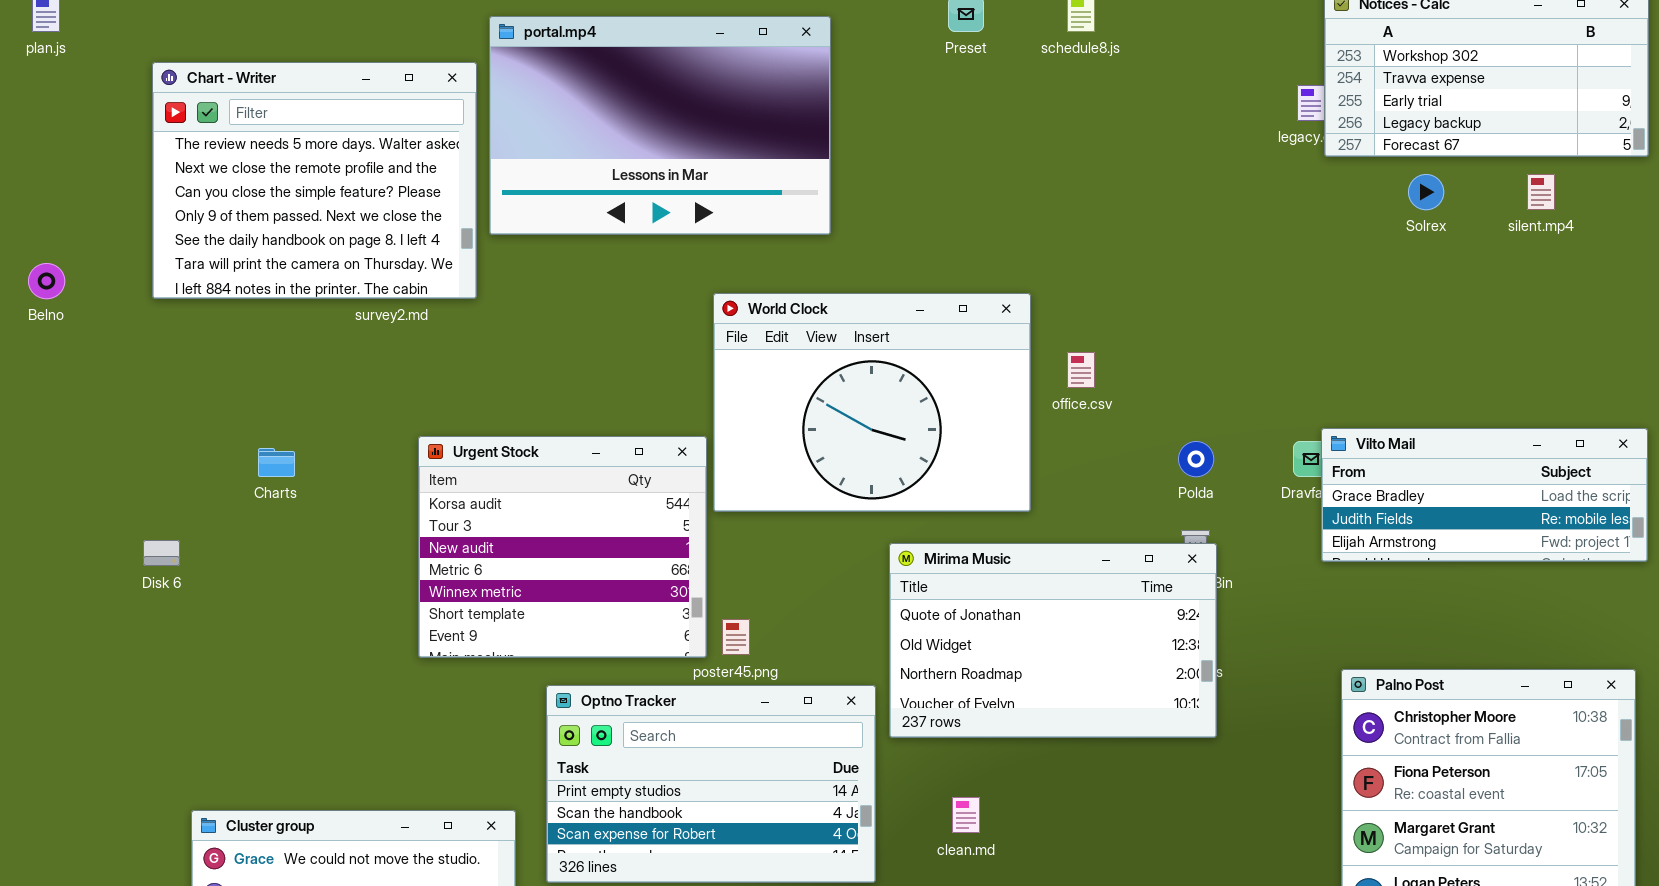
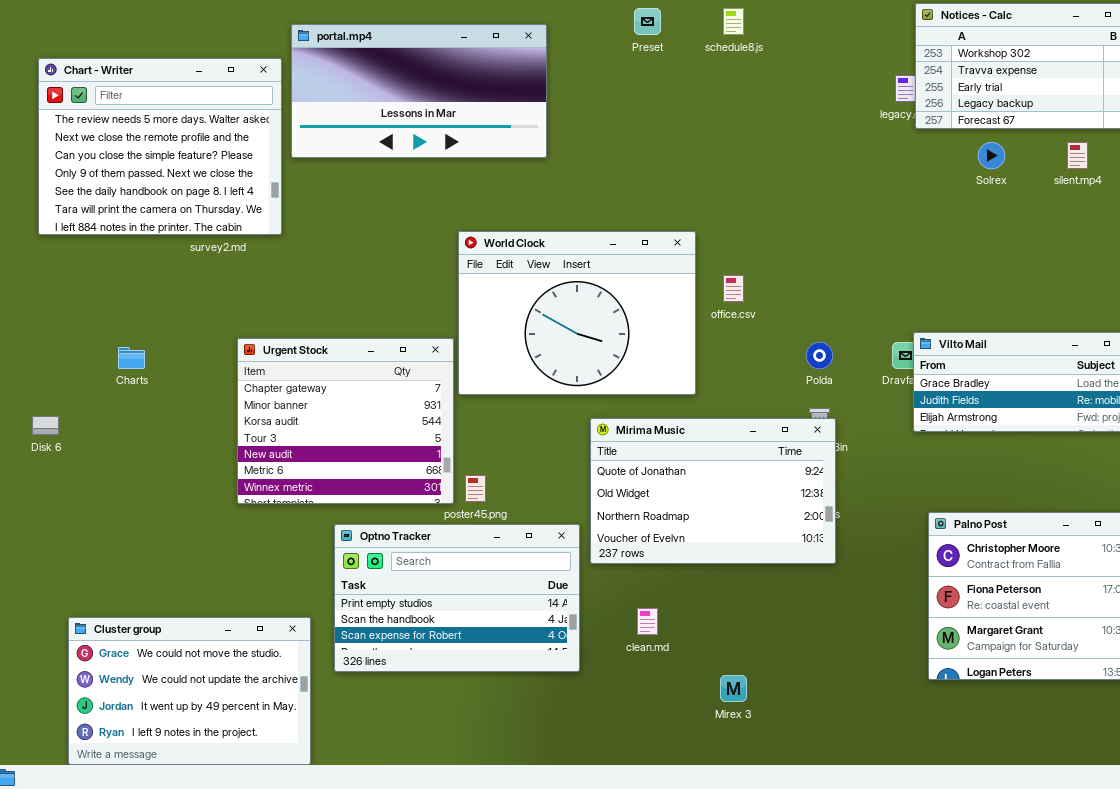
portal.mp4: [489,16,831,235] -> [291,24,547,158], resized
Urgent Stock: [418,436,707,658] -> [237,338,454,504], scrolled up 2 rows

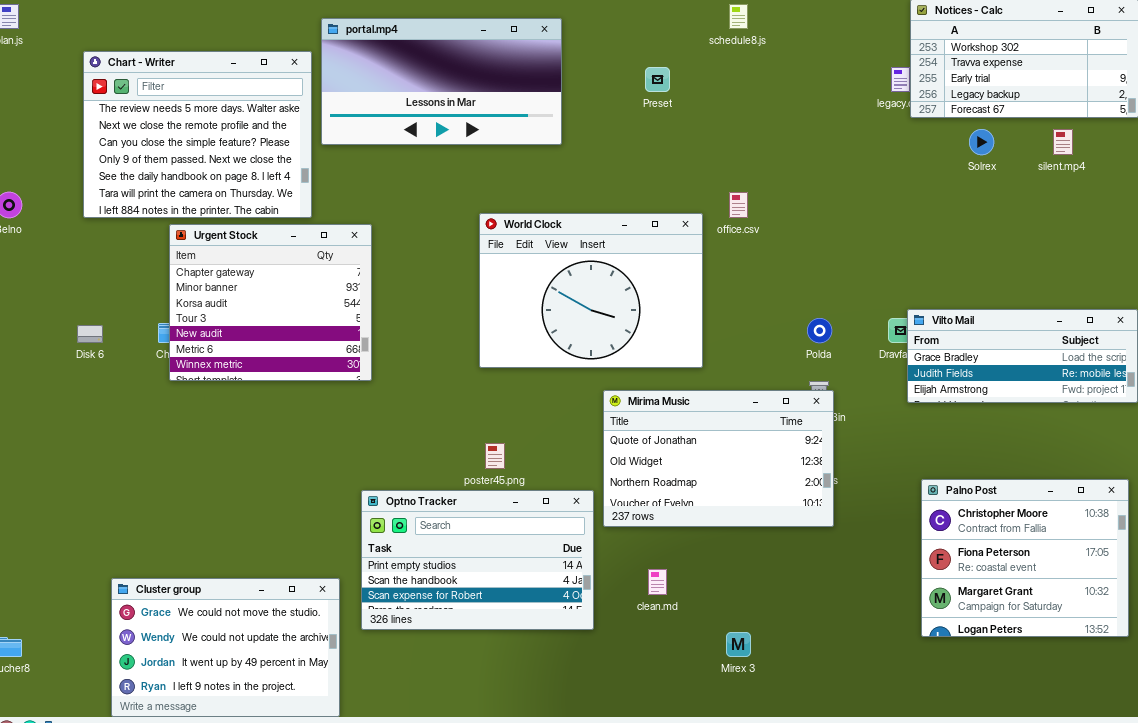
Preset: [634,8,661,35] -> [645,67,670,92], moved
office.csv: [723,275,744,302] -> [729,192,748,218], moved
Urgent Stock: [237,338,454,504] -> [169,224,372,381], moved
Disk 6: [32,416,59,435] -> [77,325,103,343], moved

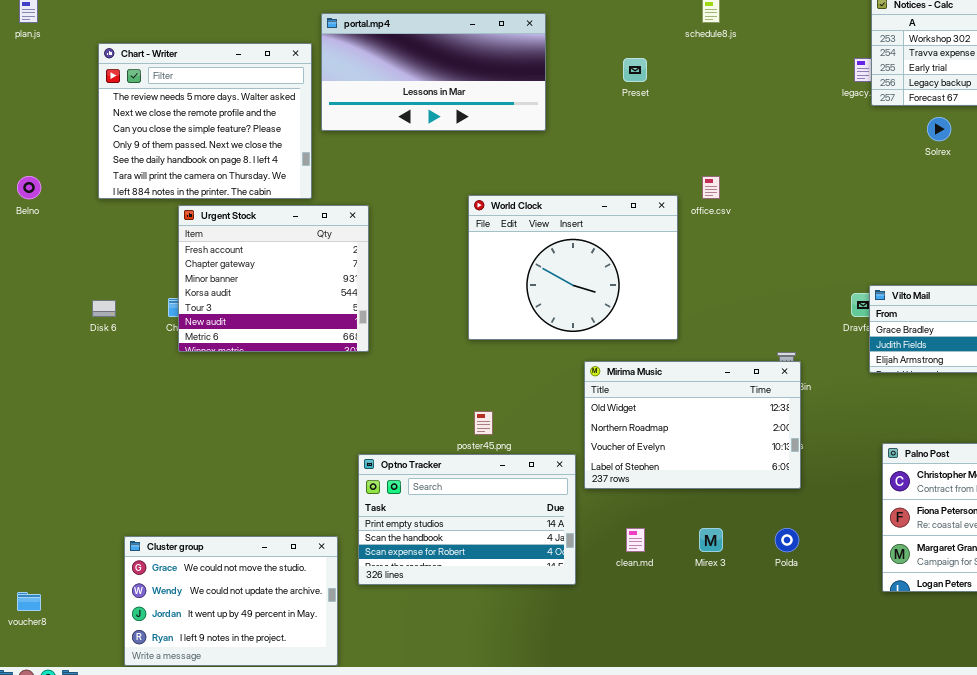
Urgent Stock: [169,224,372,381] -> [178,205,369,352], scrolled up 1 row
Polda: [807,318,832,343] -> [775,528,799,552], moved
Mirima Music: [603,390,834,527] -> [584,361,801,489], scrolled down 1 row
Mirex 3: [726,632,751,657] -> [699,528,723,552], moved

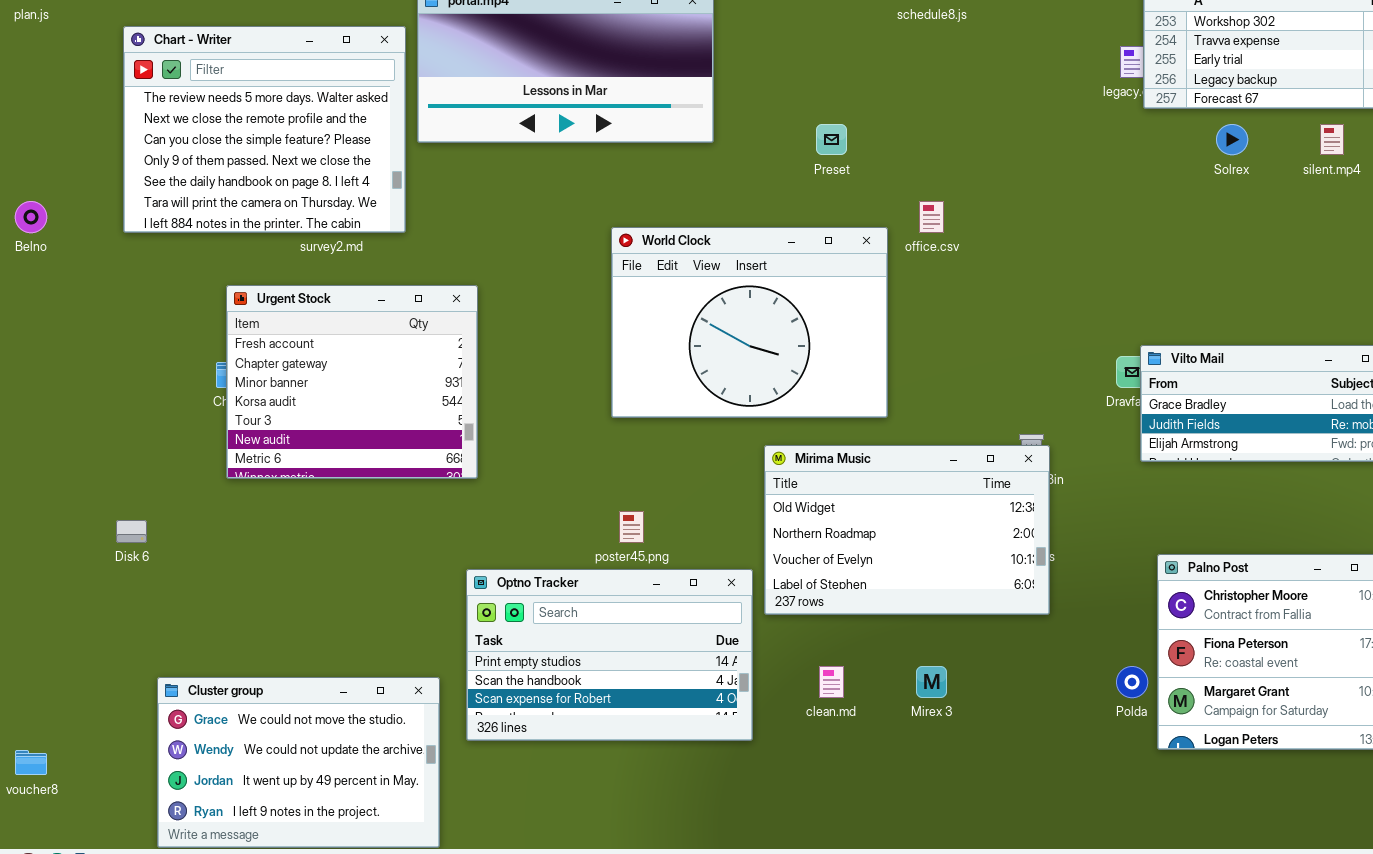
Preset: [623,58,647,82] -> [816,124,847,155], moved
Urgent Stock: [178,205,369,352] -> [226,285,478,479], moved
Disk 6: [92,300,116,317] -> [116,520,147,543], moved
Polda: [775,528,799,552] -> [1116,666,1148,698], moved

